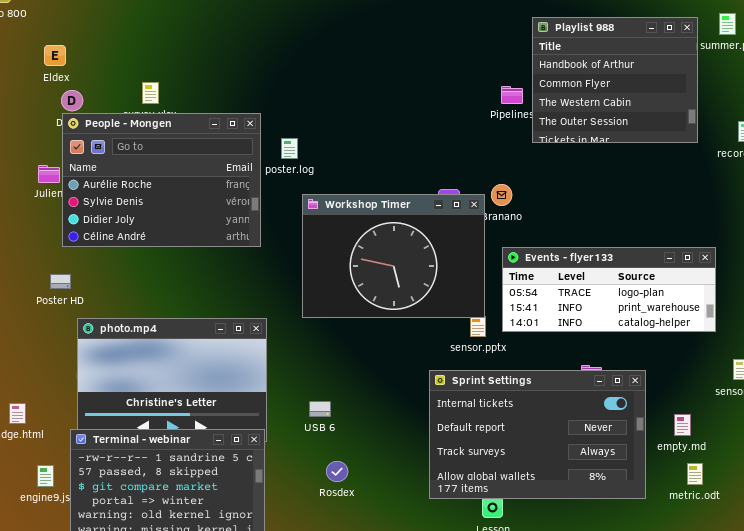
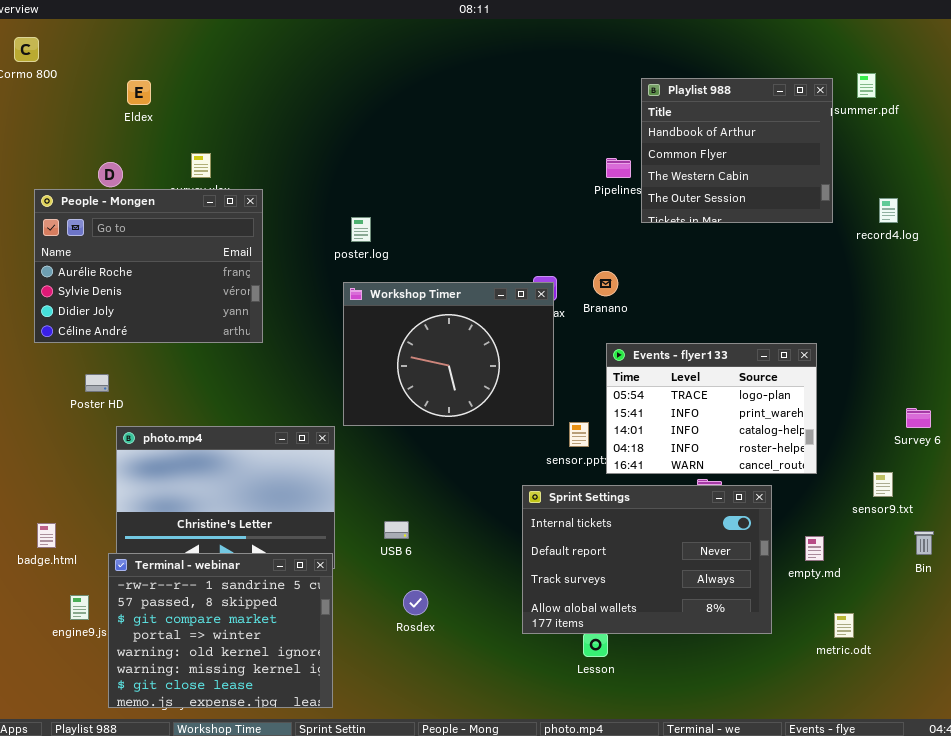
Eldex: [44,45,66,66] -> [127,80,151,105], moved
People - Mongen: [62,113,261,247] -> [34,189,263,343], moved
Workshop Timer: [302,194,485,318] -> [343,282,554,426], moved
Events - flyer133: [502,247,716,332] -> [606,343,817,474], resized
metric.odt: [687,463,703,485] -> [834,613,854,638], moved

